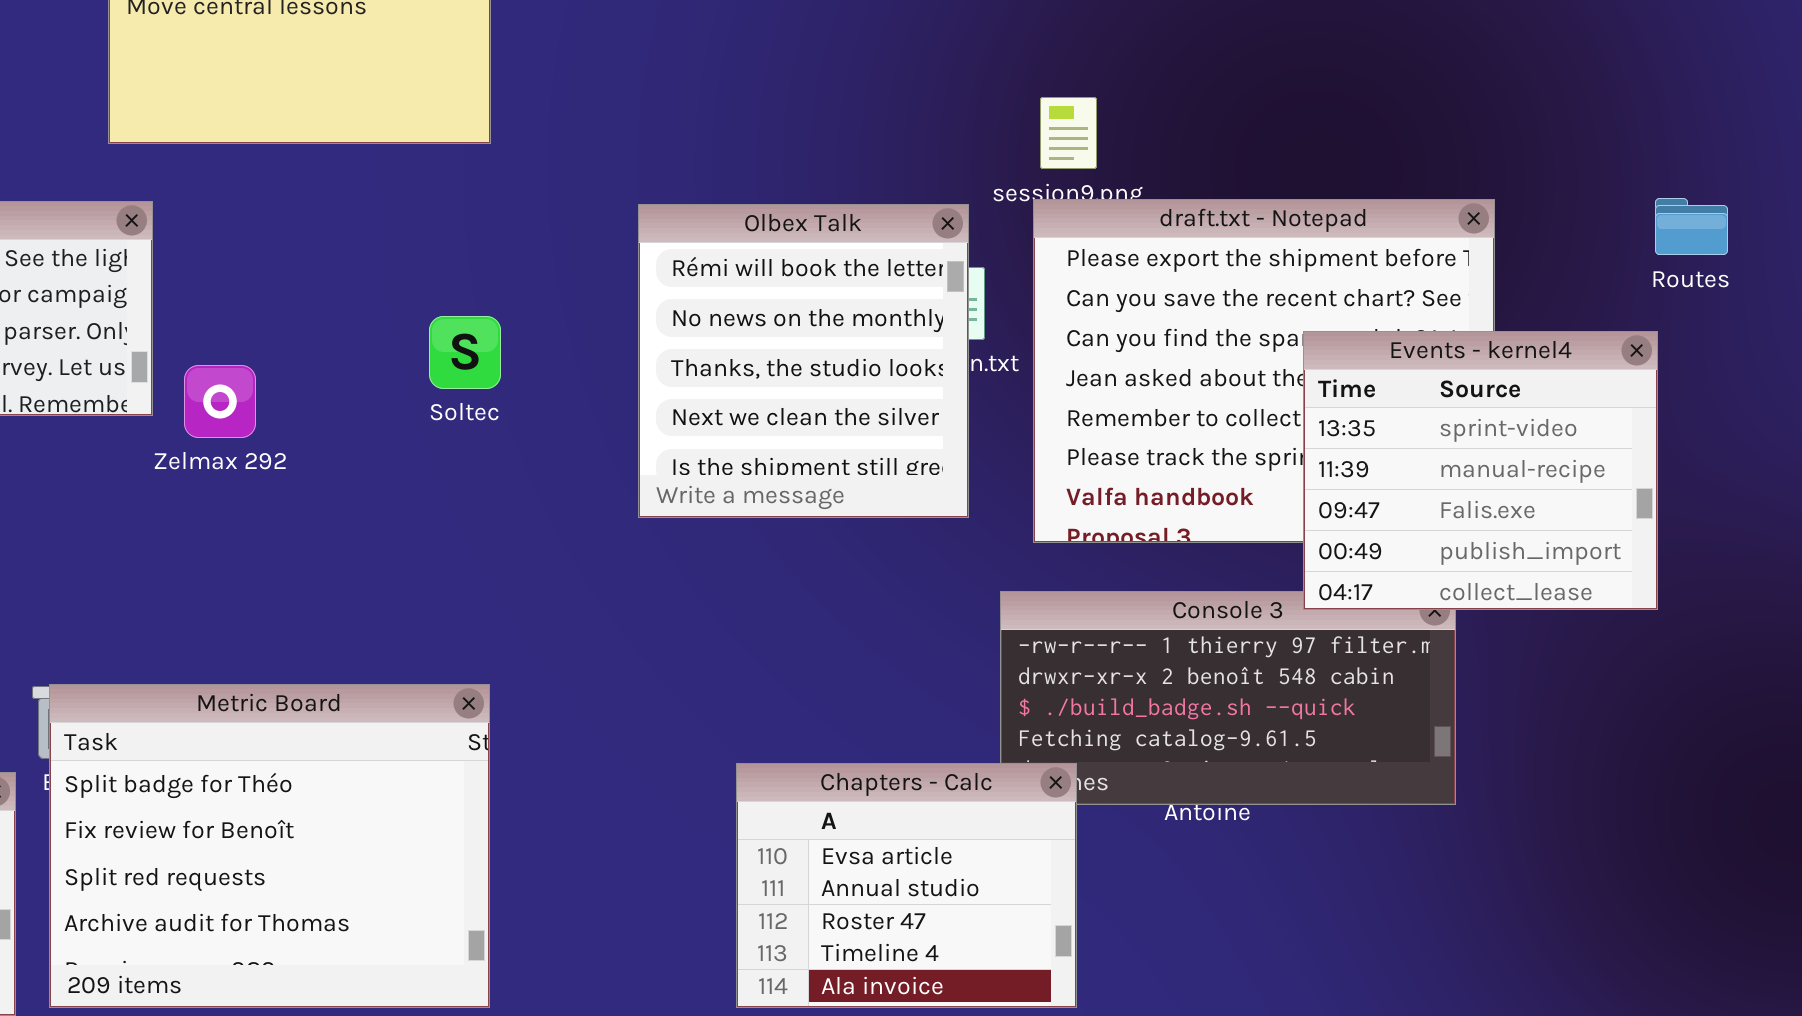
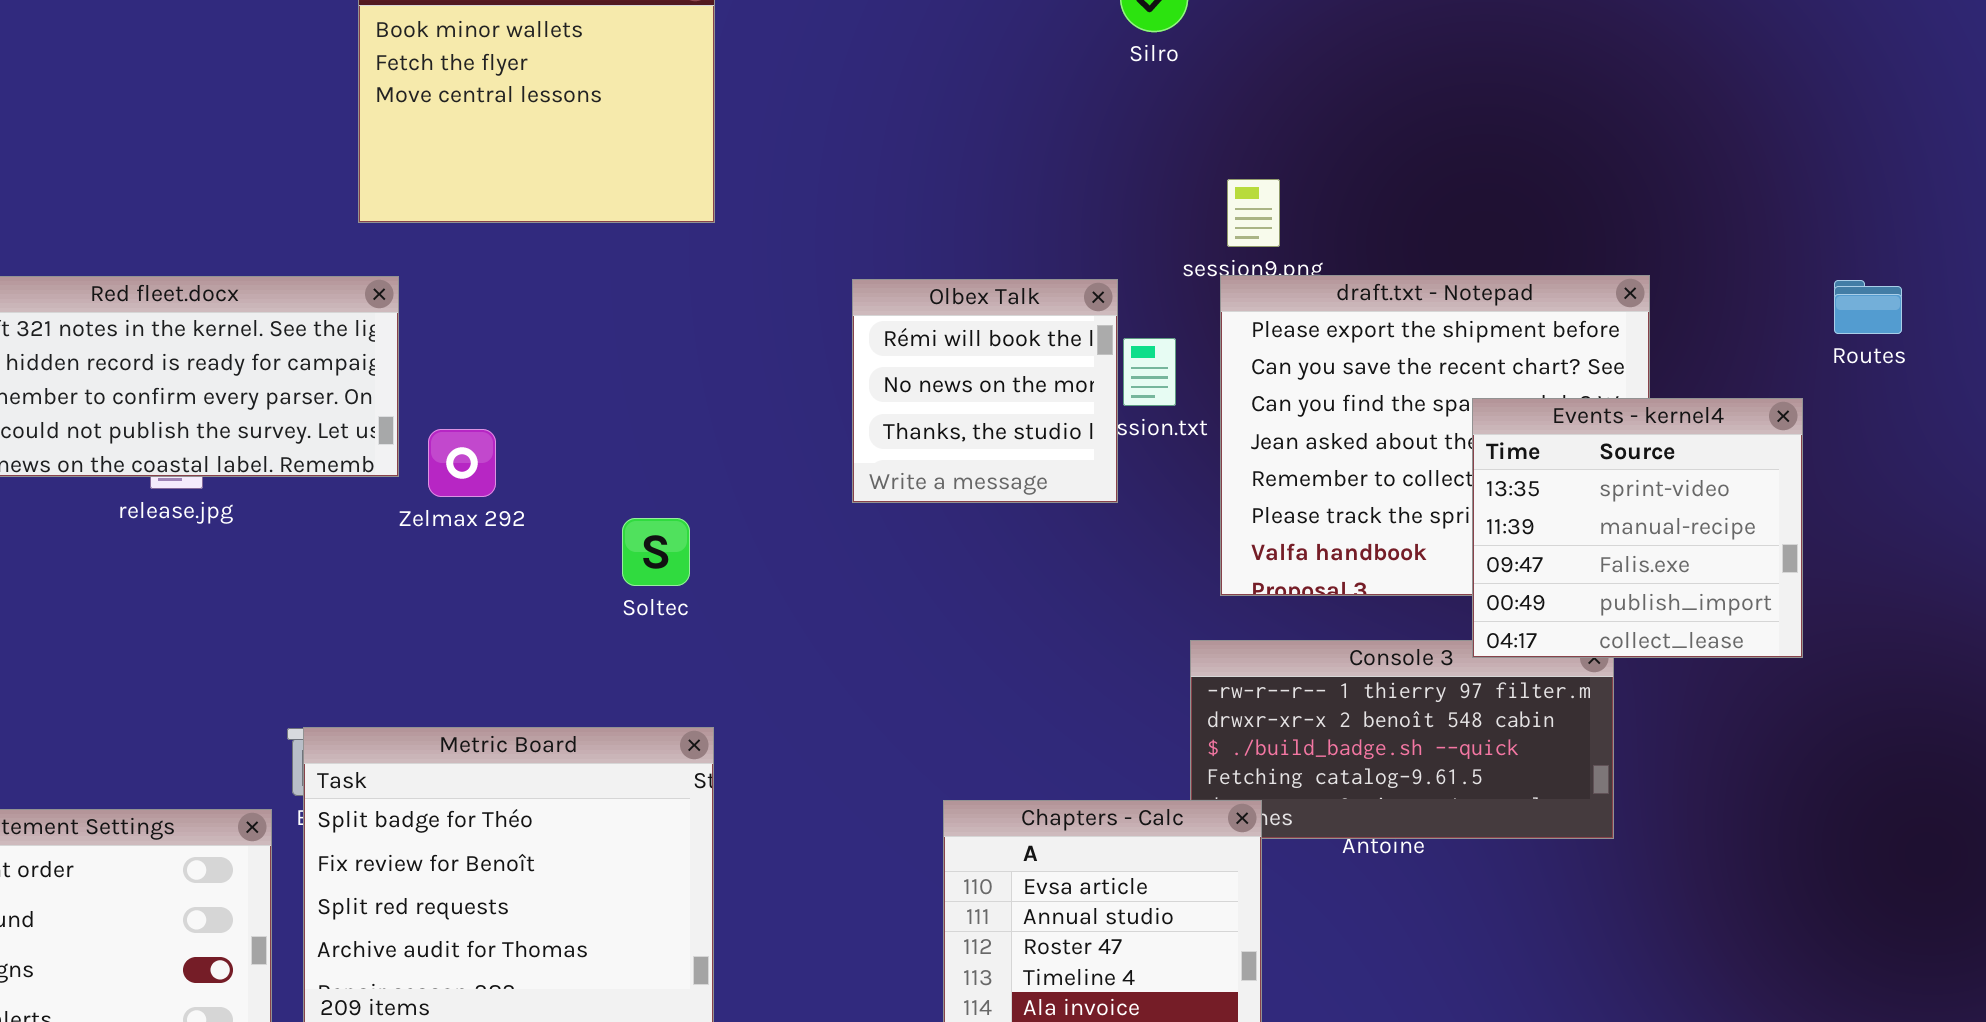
Routes: [1655,198,1728,255] -> [1834,280,1902,334], moved
Olbex Talk: [638,204,969,518] -> [852,279,1118,503], resized
Soltec: [429,316,501,389] -> [622,518,690,586], moved

